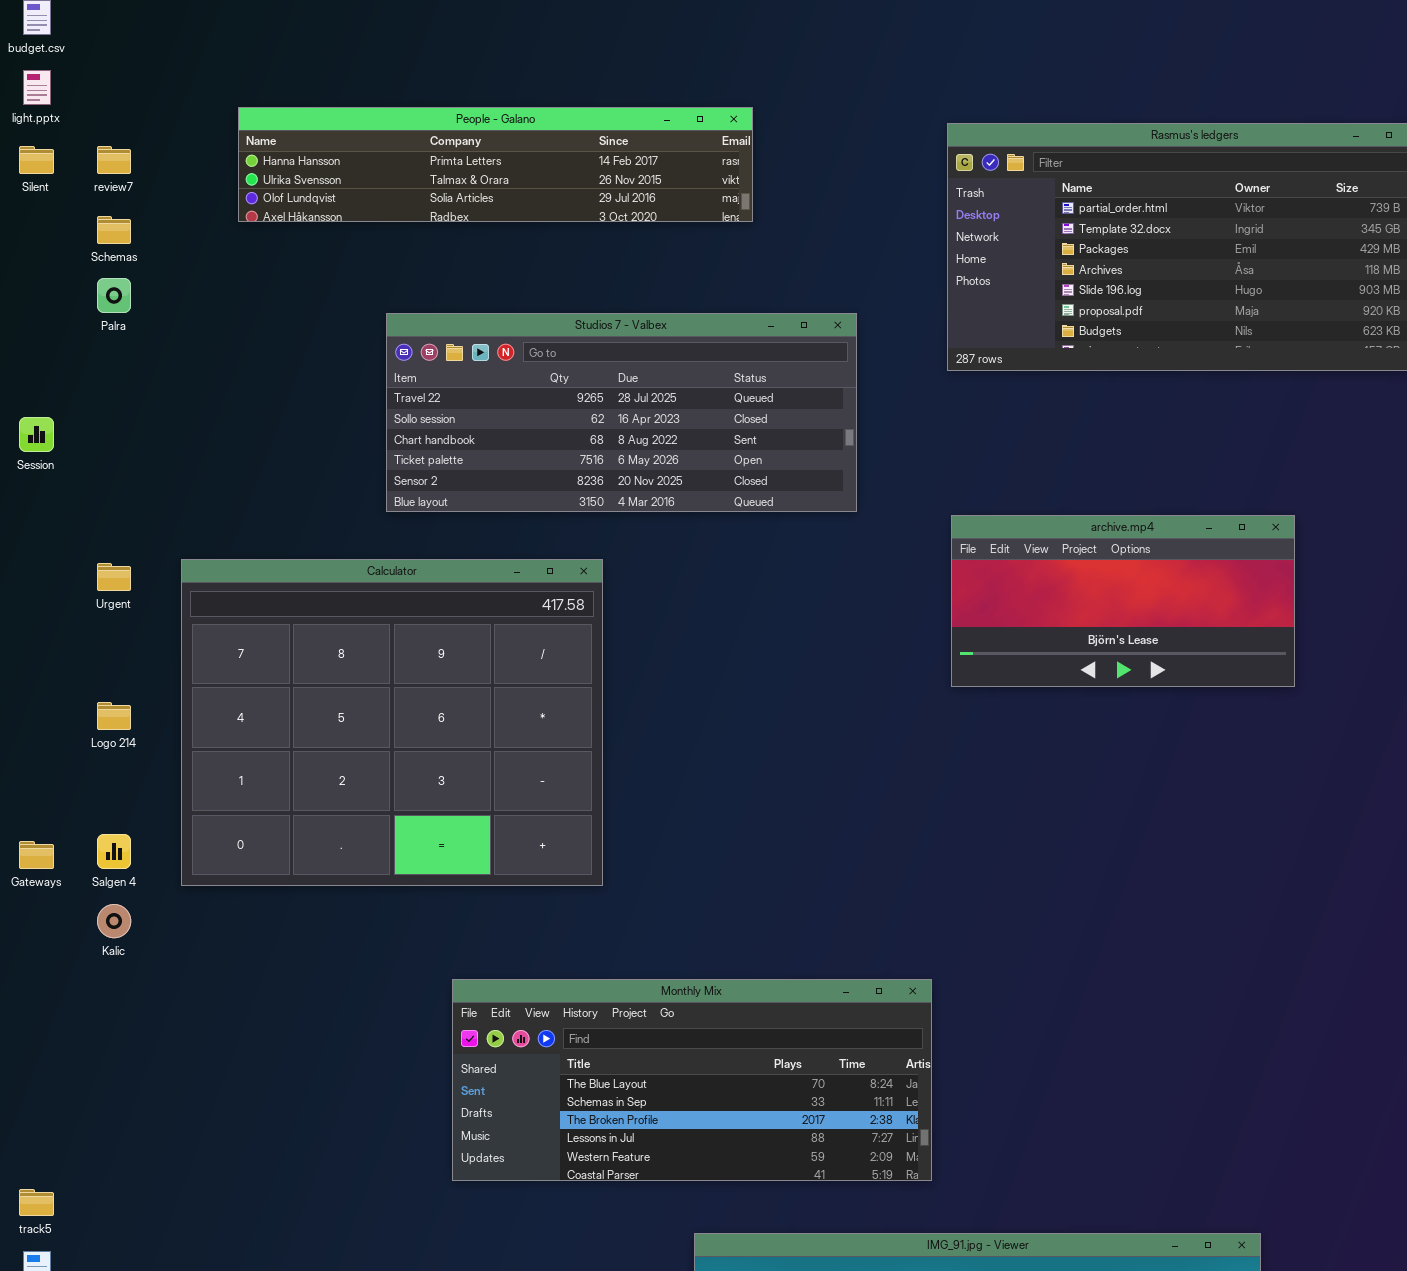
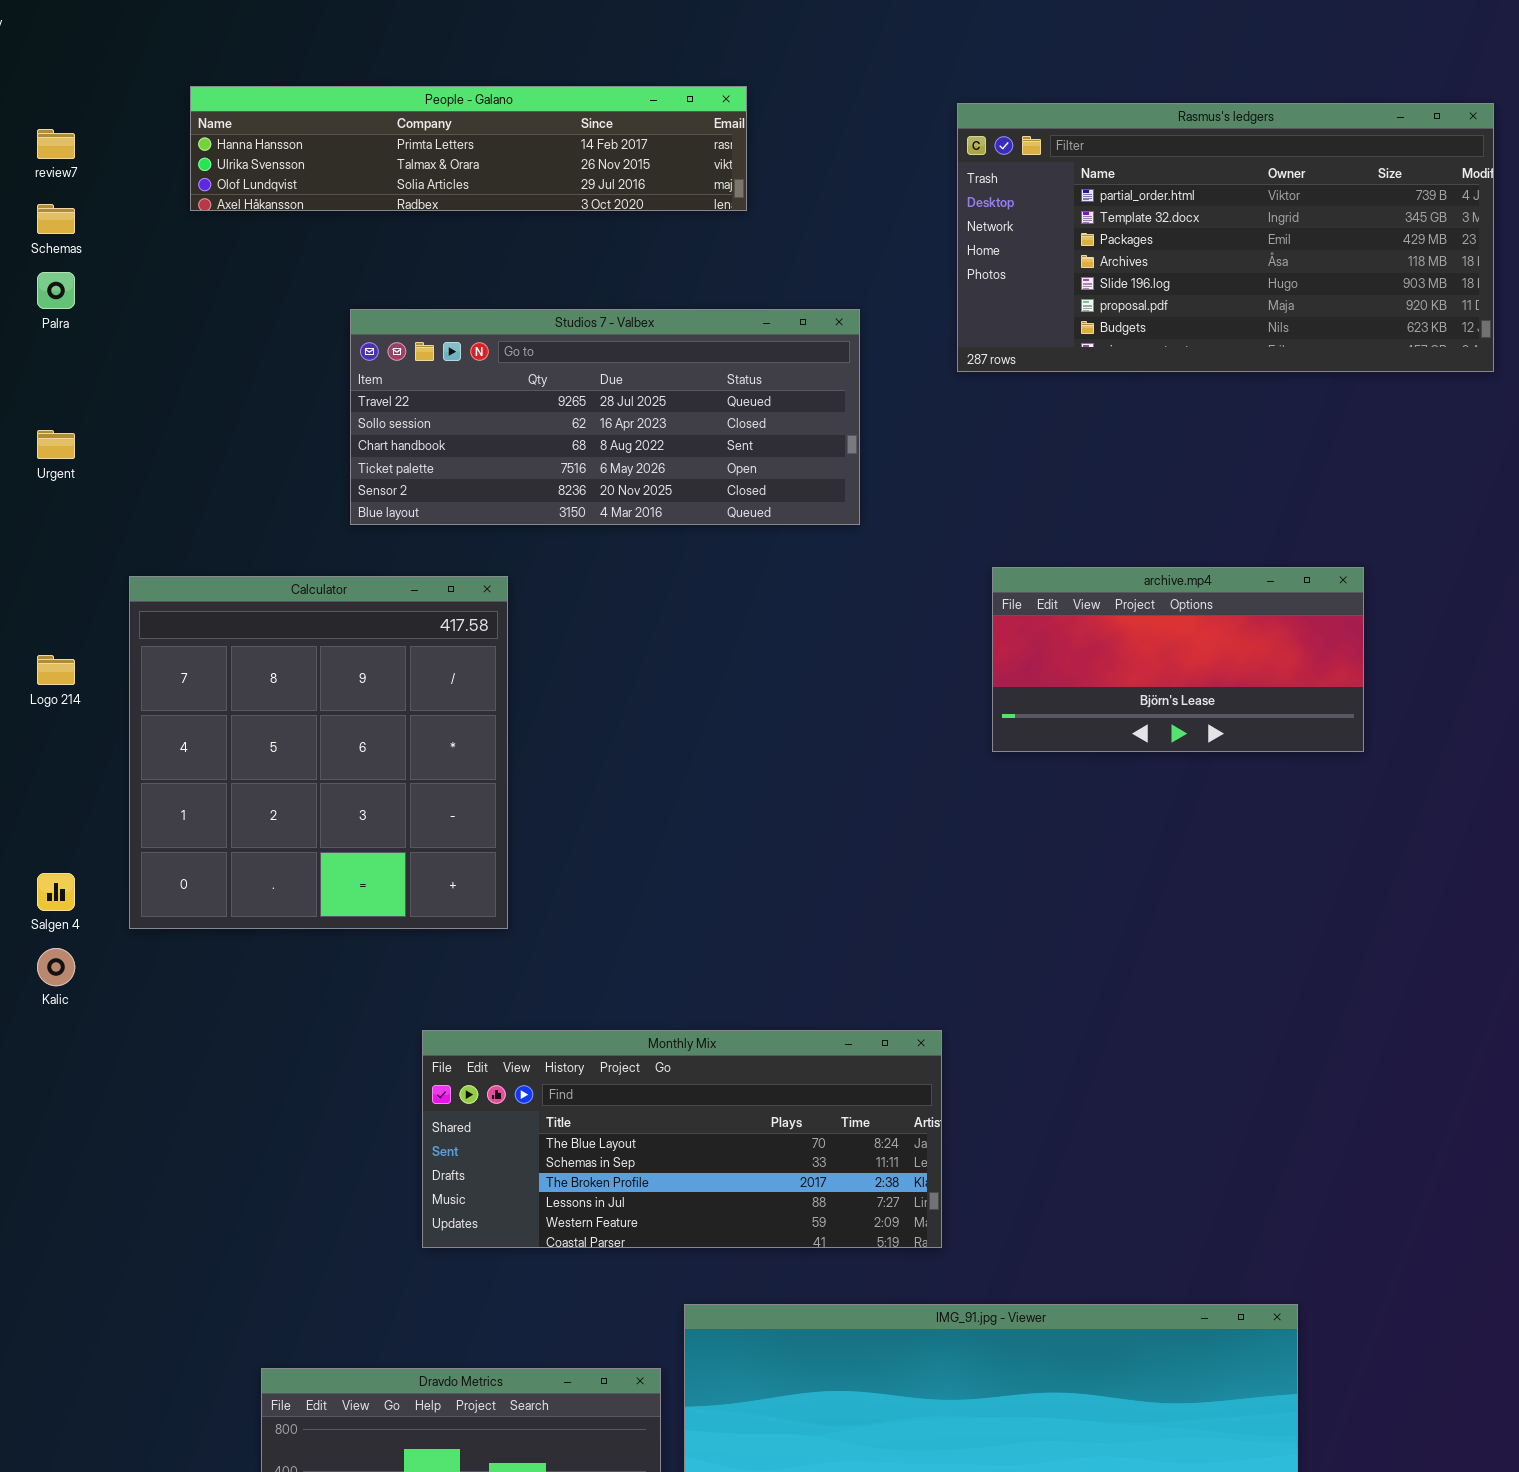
archive.mp4: [951,515,1295,687] -> [992,567,1364,752], moved
Calculator: [181,559,603,886] -> [129,576,508,929], resized
Urgent: [97,563,131,591] -> [37,430,75,459], moved
Logo 214: [97,702,131,730] -> [37,655,75,685], moved

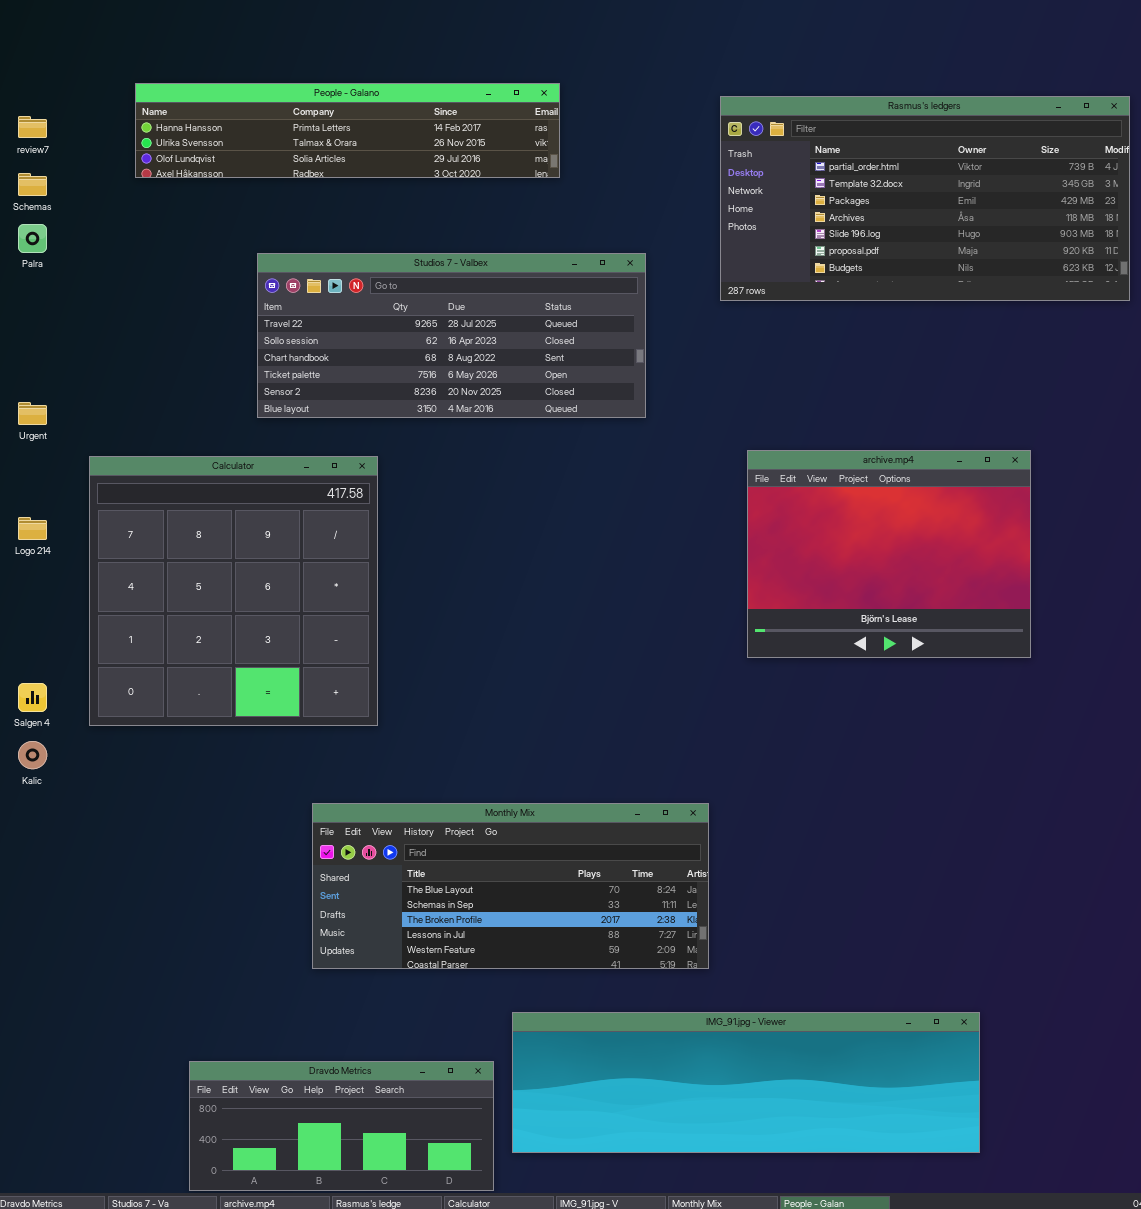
Urgent: [37,430,75,459] -> [18,402,47,425], moved
archive.mp4: [992,567,1364,752] -> [747,450,1031,658], resized

